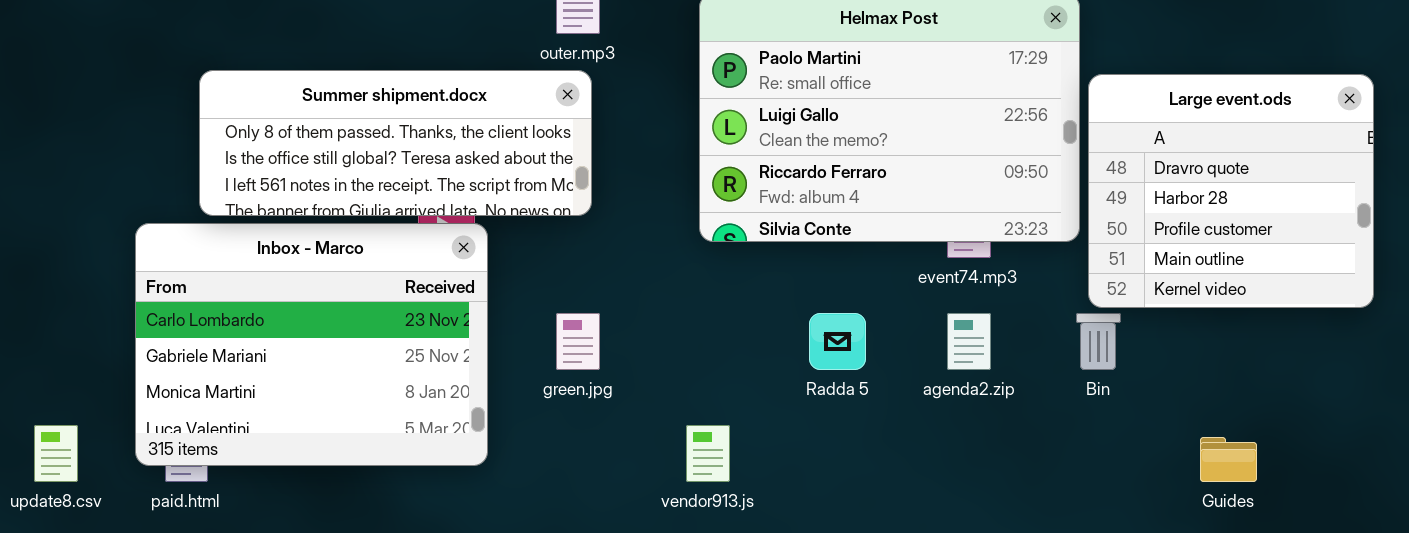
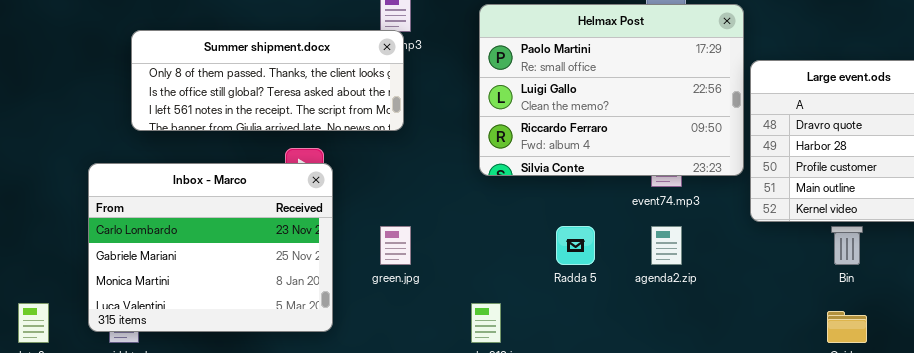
Summer shipment.docx: [199,70,592,216] -> [131,30,404,131], moved
Bin: [1076,313,1121,370] -> [831,226,863,265], moved

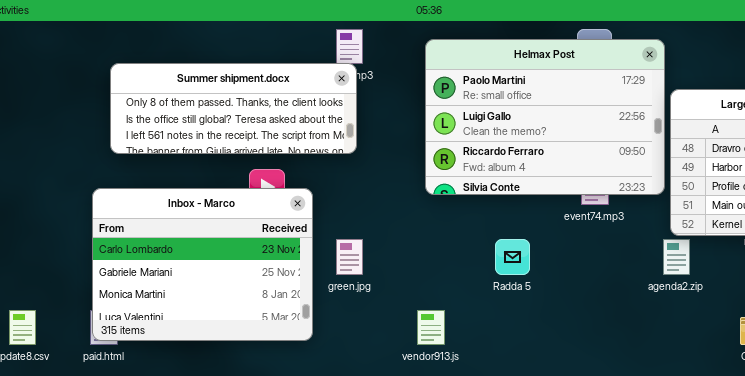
Inbox - Marco: [88,163,333,332] -> [92,188,313,341], moved
agenda2.zip: [651,226,682,265] -> [663,239,690,275], moved

